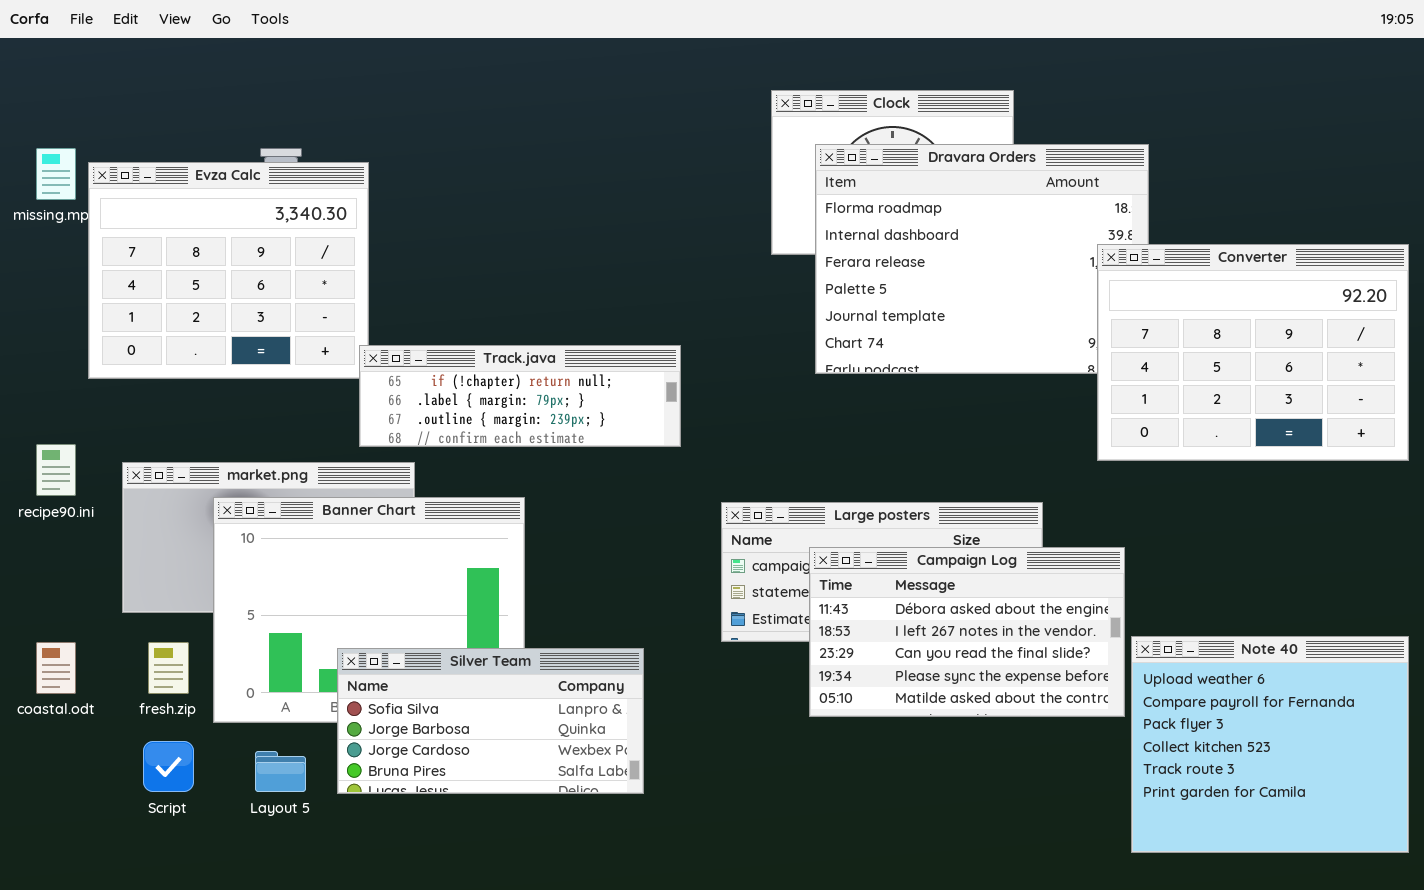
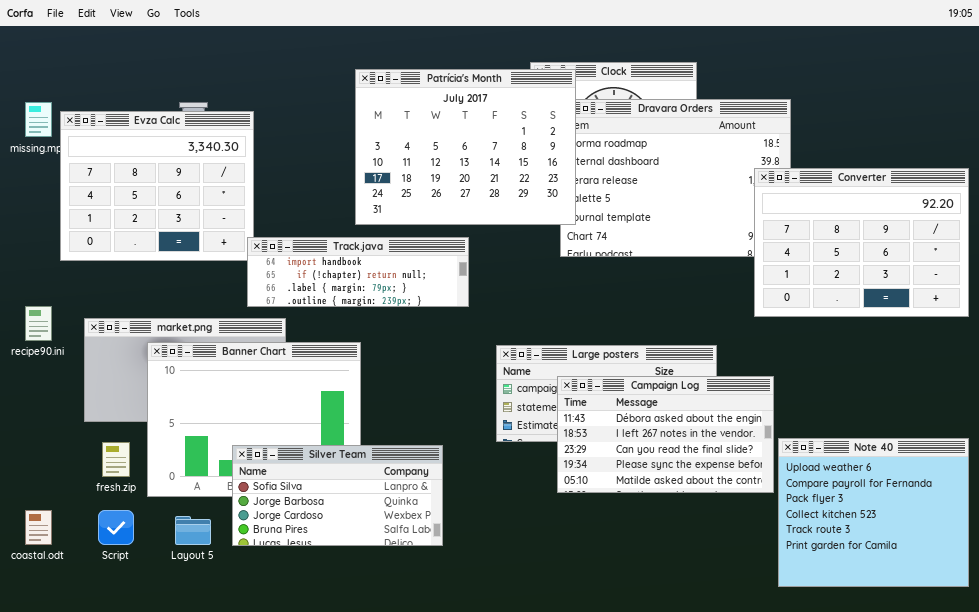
Patrícia's Month: none -> [355,69,576,225], opened
Track.java: [359,345,681,447] -> [247,237,469,307], scrolled up 1 row
coastal.odt: [36,642,76,694] -> [25,510,52,545], moved

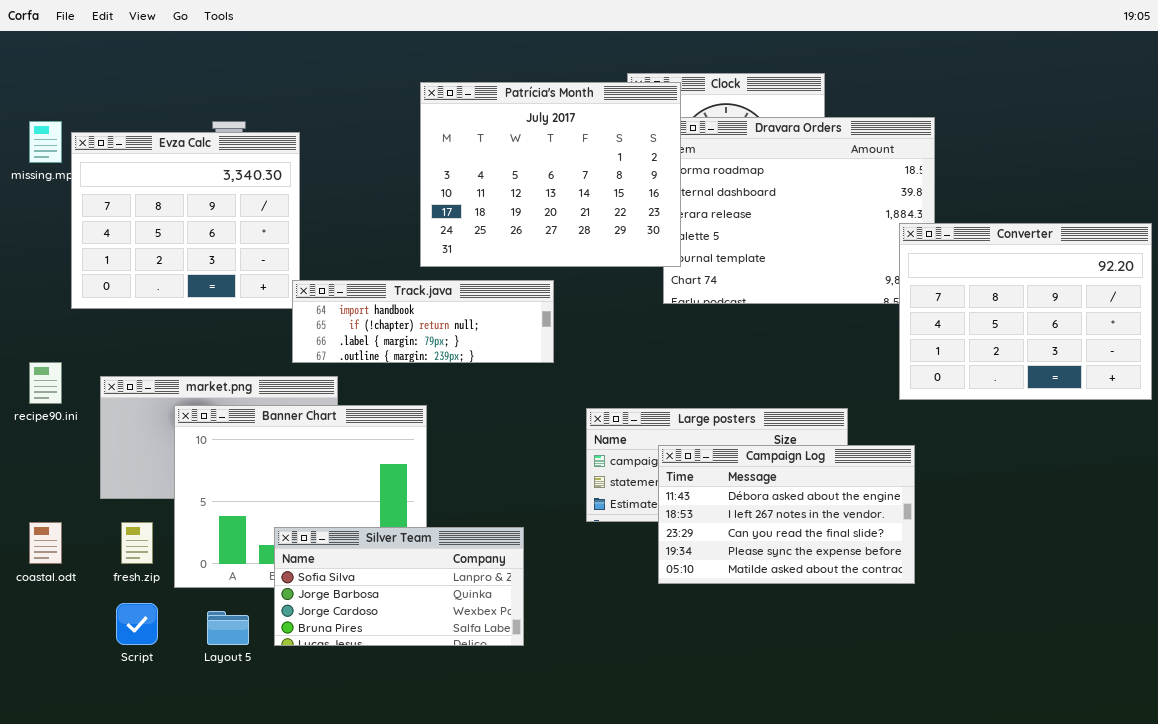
Converter: [754,168,969,317] -> [899,223,1152,400], moved
Note 40: [778,438,969,587] -> none, closed
coastal.odt: [25,510,52,545] -> [29,522,62,564], moved

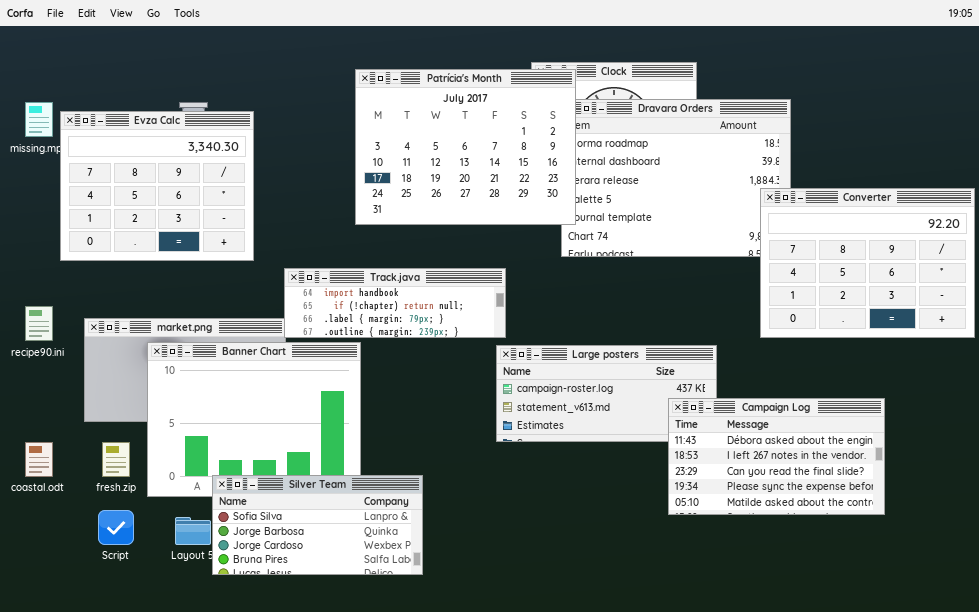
Track.java: [292,280,554,363] -> [284,268,506,338], moved
Campaign Log: [658,445,915,584] -> [668,398,885,515], moved
Silver Team: [274,527,524,646] -> [212,475,423,575], moved

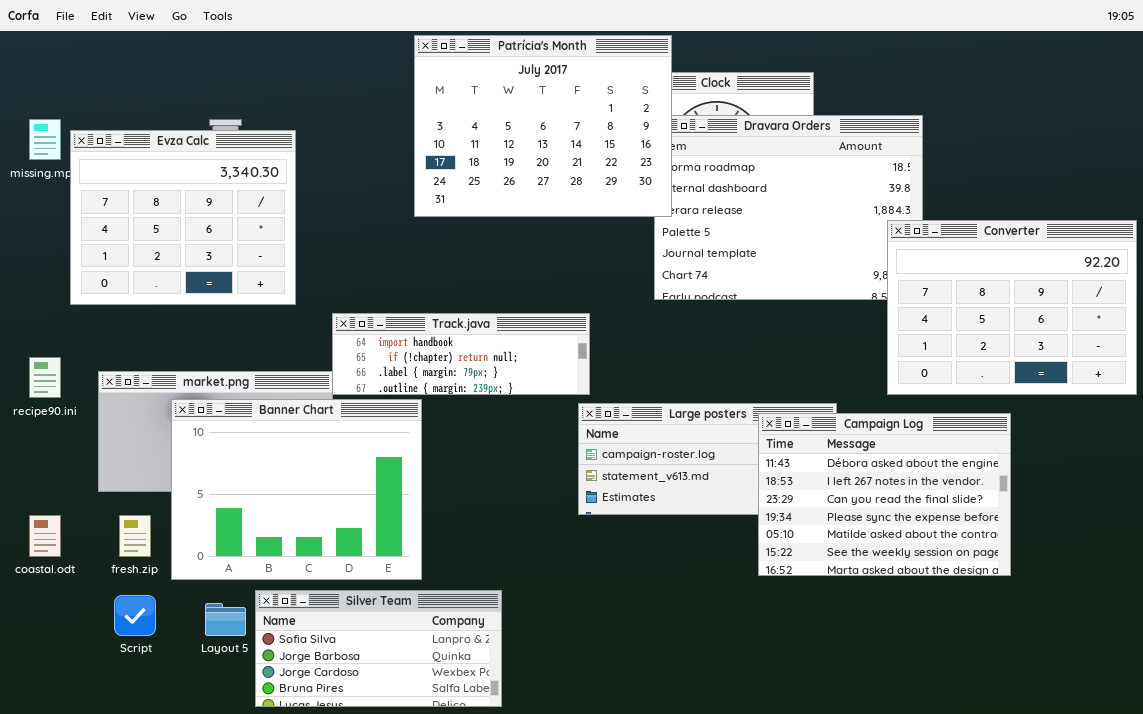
Patrícia's Month: [355,69,576,225] -> [414,35,672,217], moved
Campaign Log: [668,398,885,515] -> [758,413,1011,576], moved, resized
Silver Team: [212,475,423,575] -> [255,590,502,707], moved

